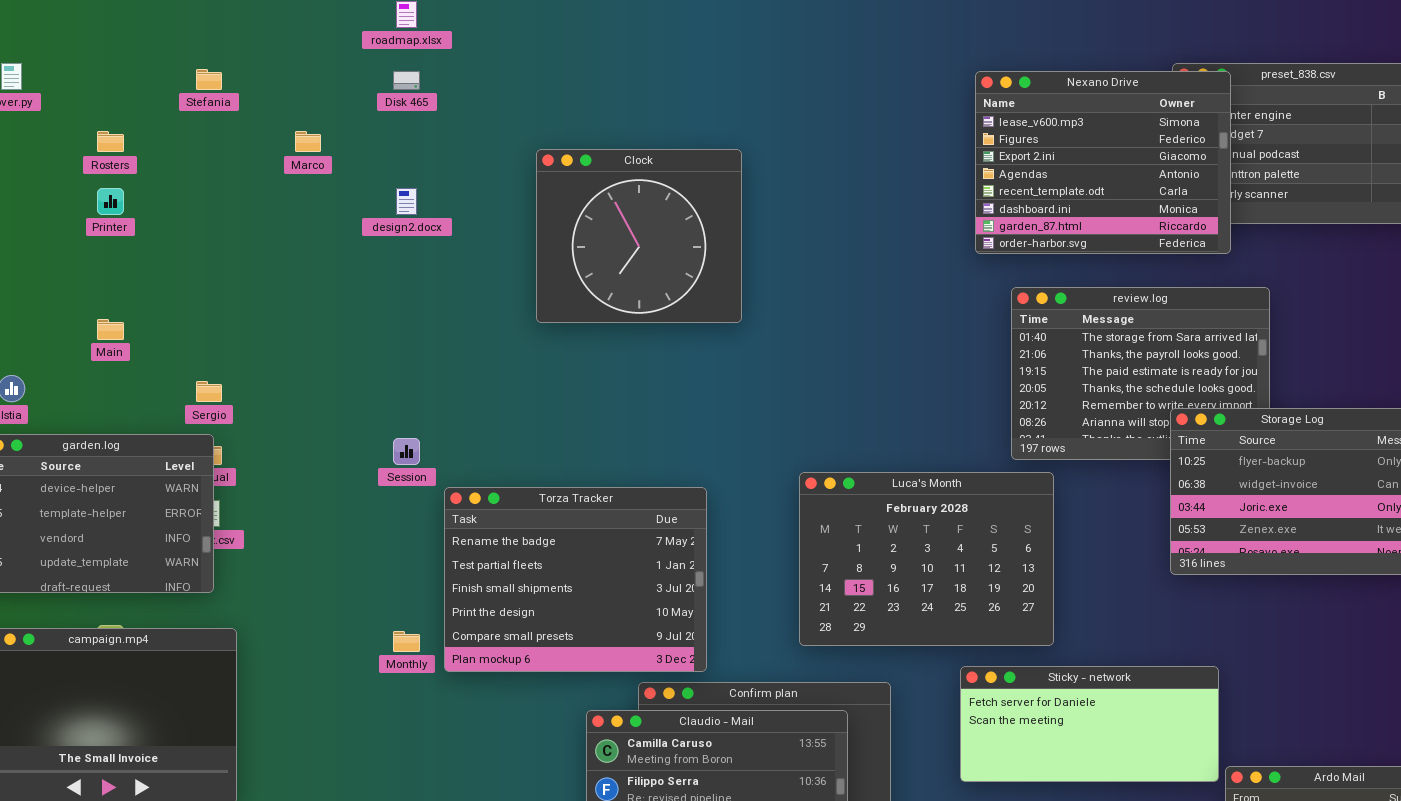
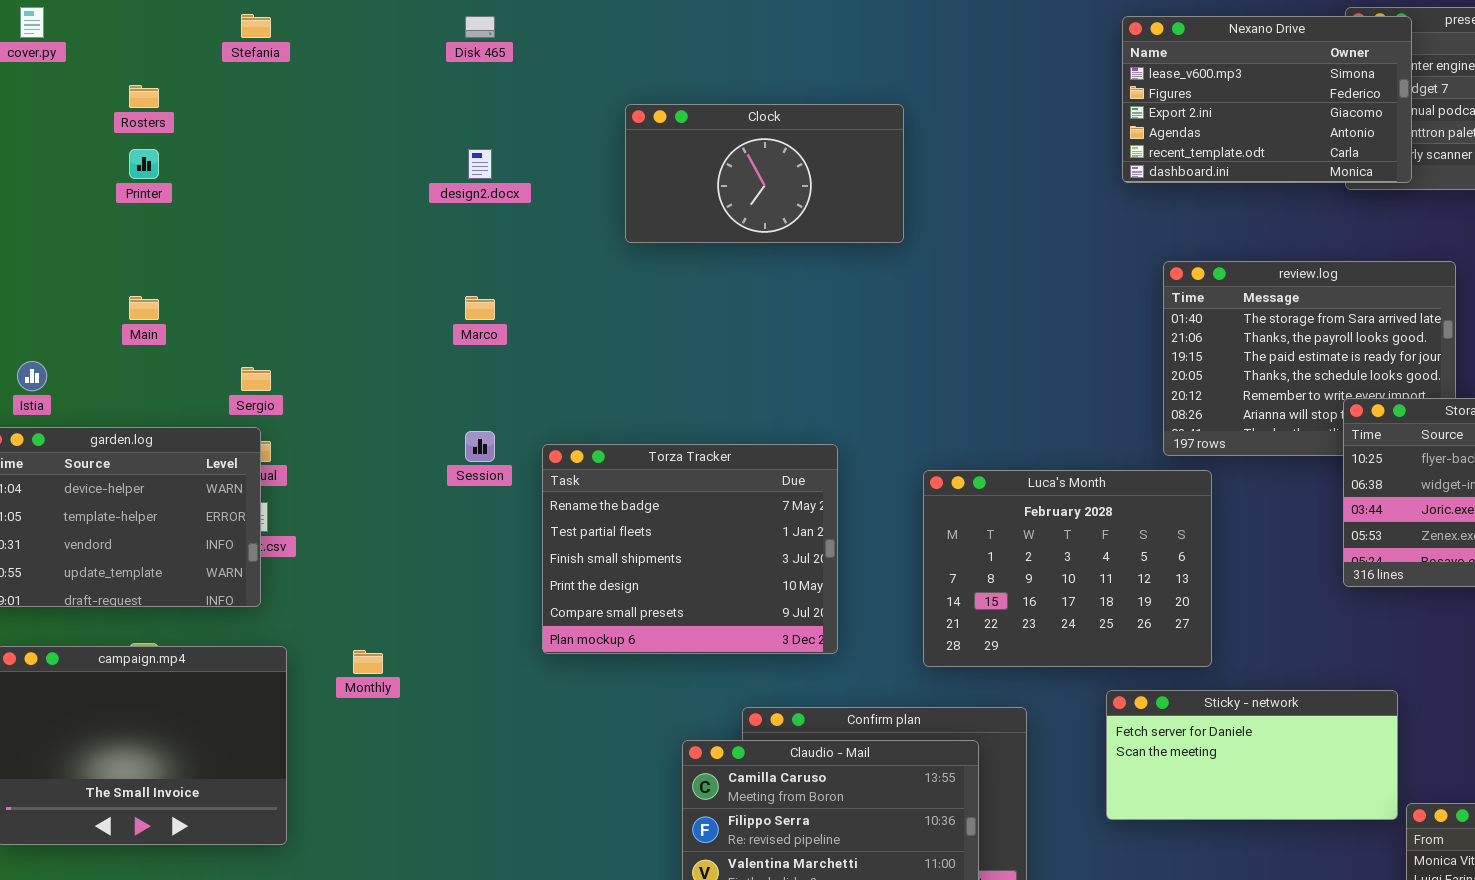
Nexano Drive: [975,71,1231,254] -> [1122,16,1412,183], resized
Marco: [295,131,321,152] -> [465,296,495,320], moved
Clock: [536,149,742,323] -> [625,104,904,243], resized
Torza Tracker: [444,487,707,672] -> [542,444,838,654], moved
Monthly: [393,631,420,652] -> [353,650,383,674], moved

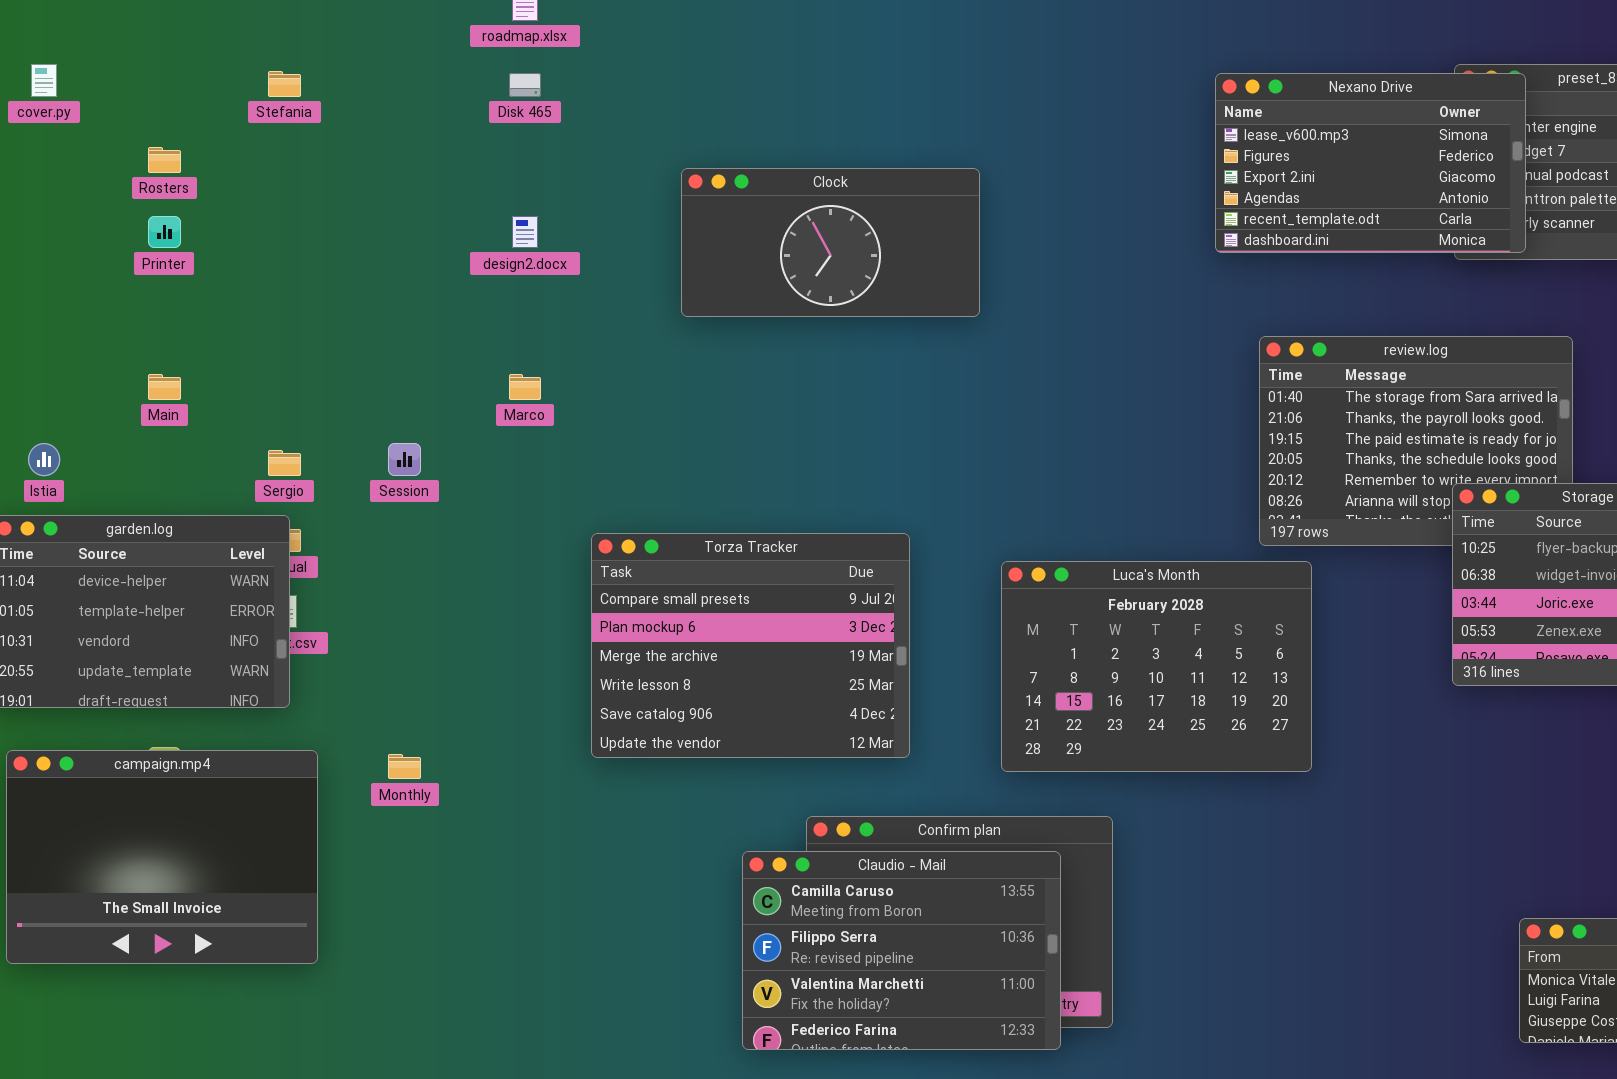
Session: [465,431,495,462] -> [388,443,421,476], moved
Torza Tracker: [542,444,838,654] -> [591,533,910,758], scrolled down 4 rows
Sticky - network: [1106,690,1398,820] -> none, closed

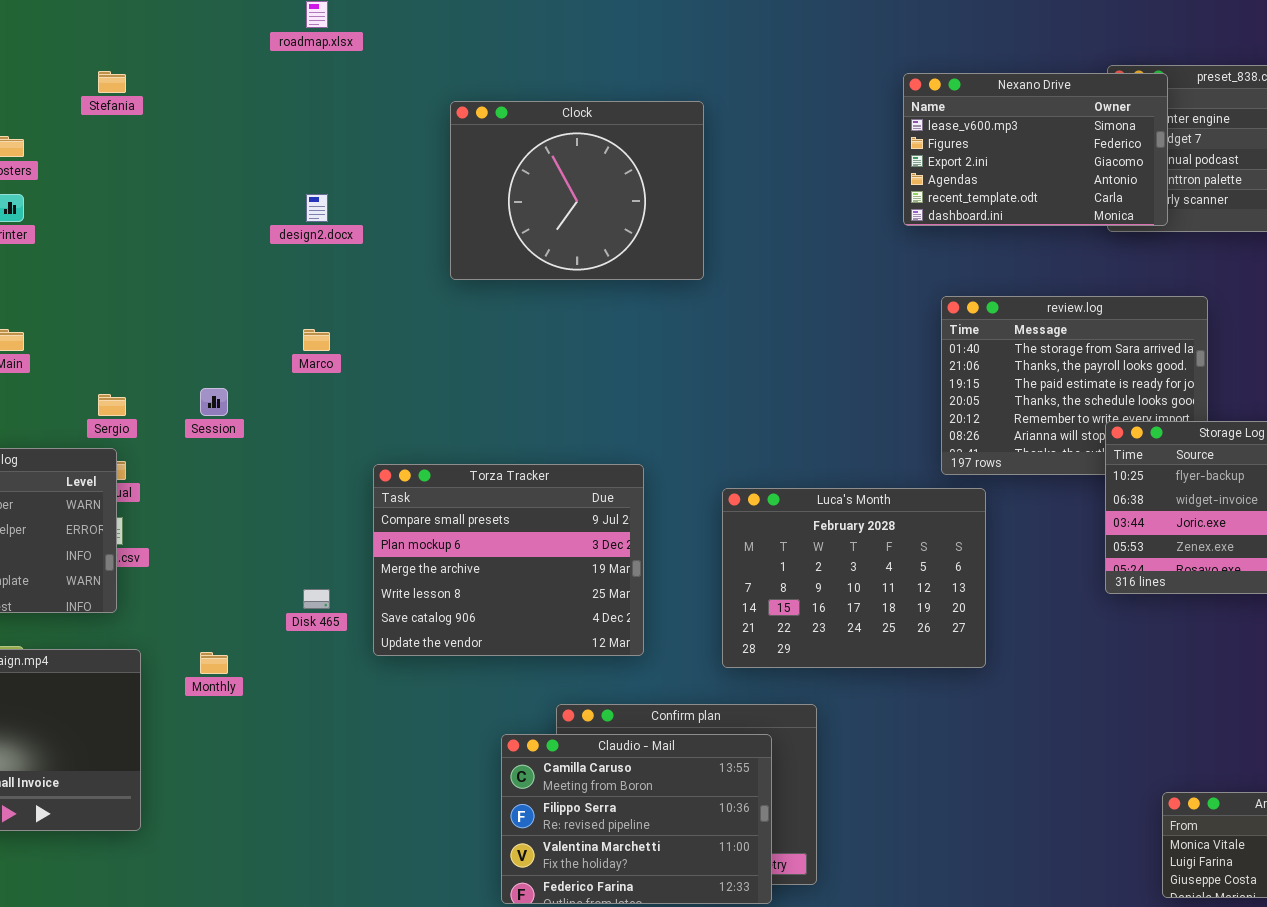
Disk 465: [509,73,541,97] -> [303,589,330,609], moved
Clock: [681,168,980,317] -> [450,101,704,280], resized

